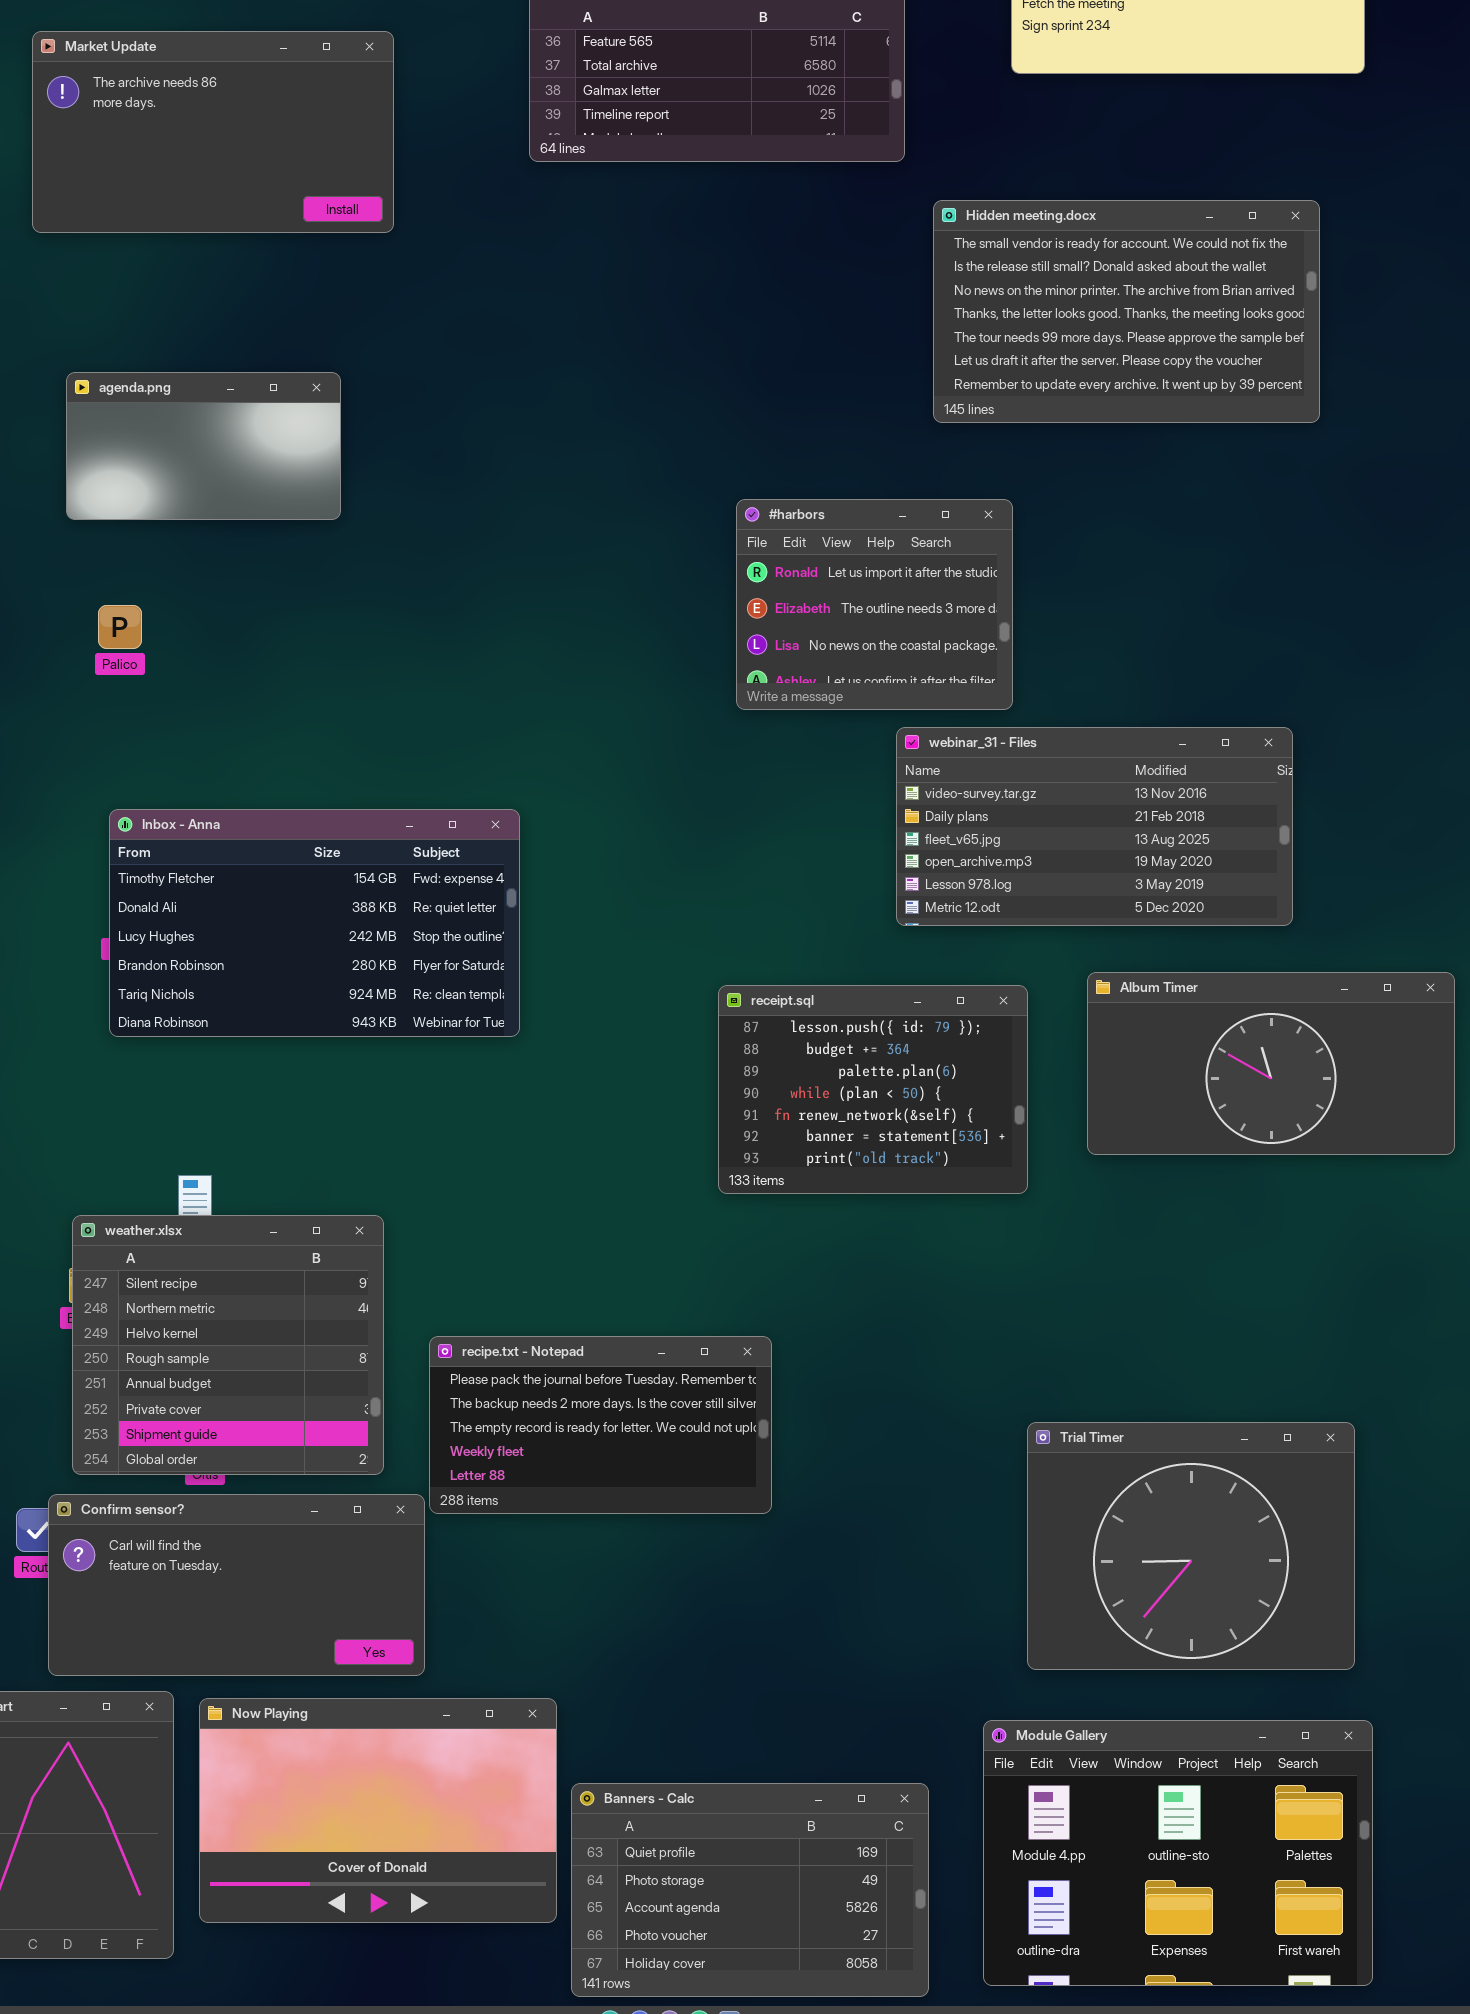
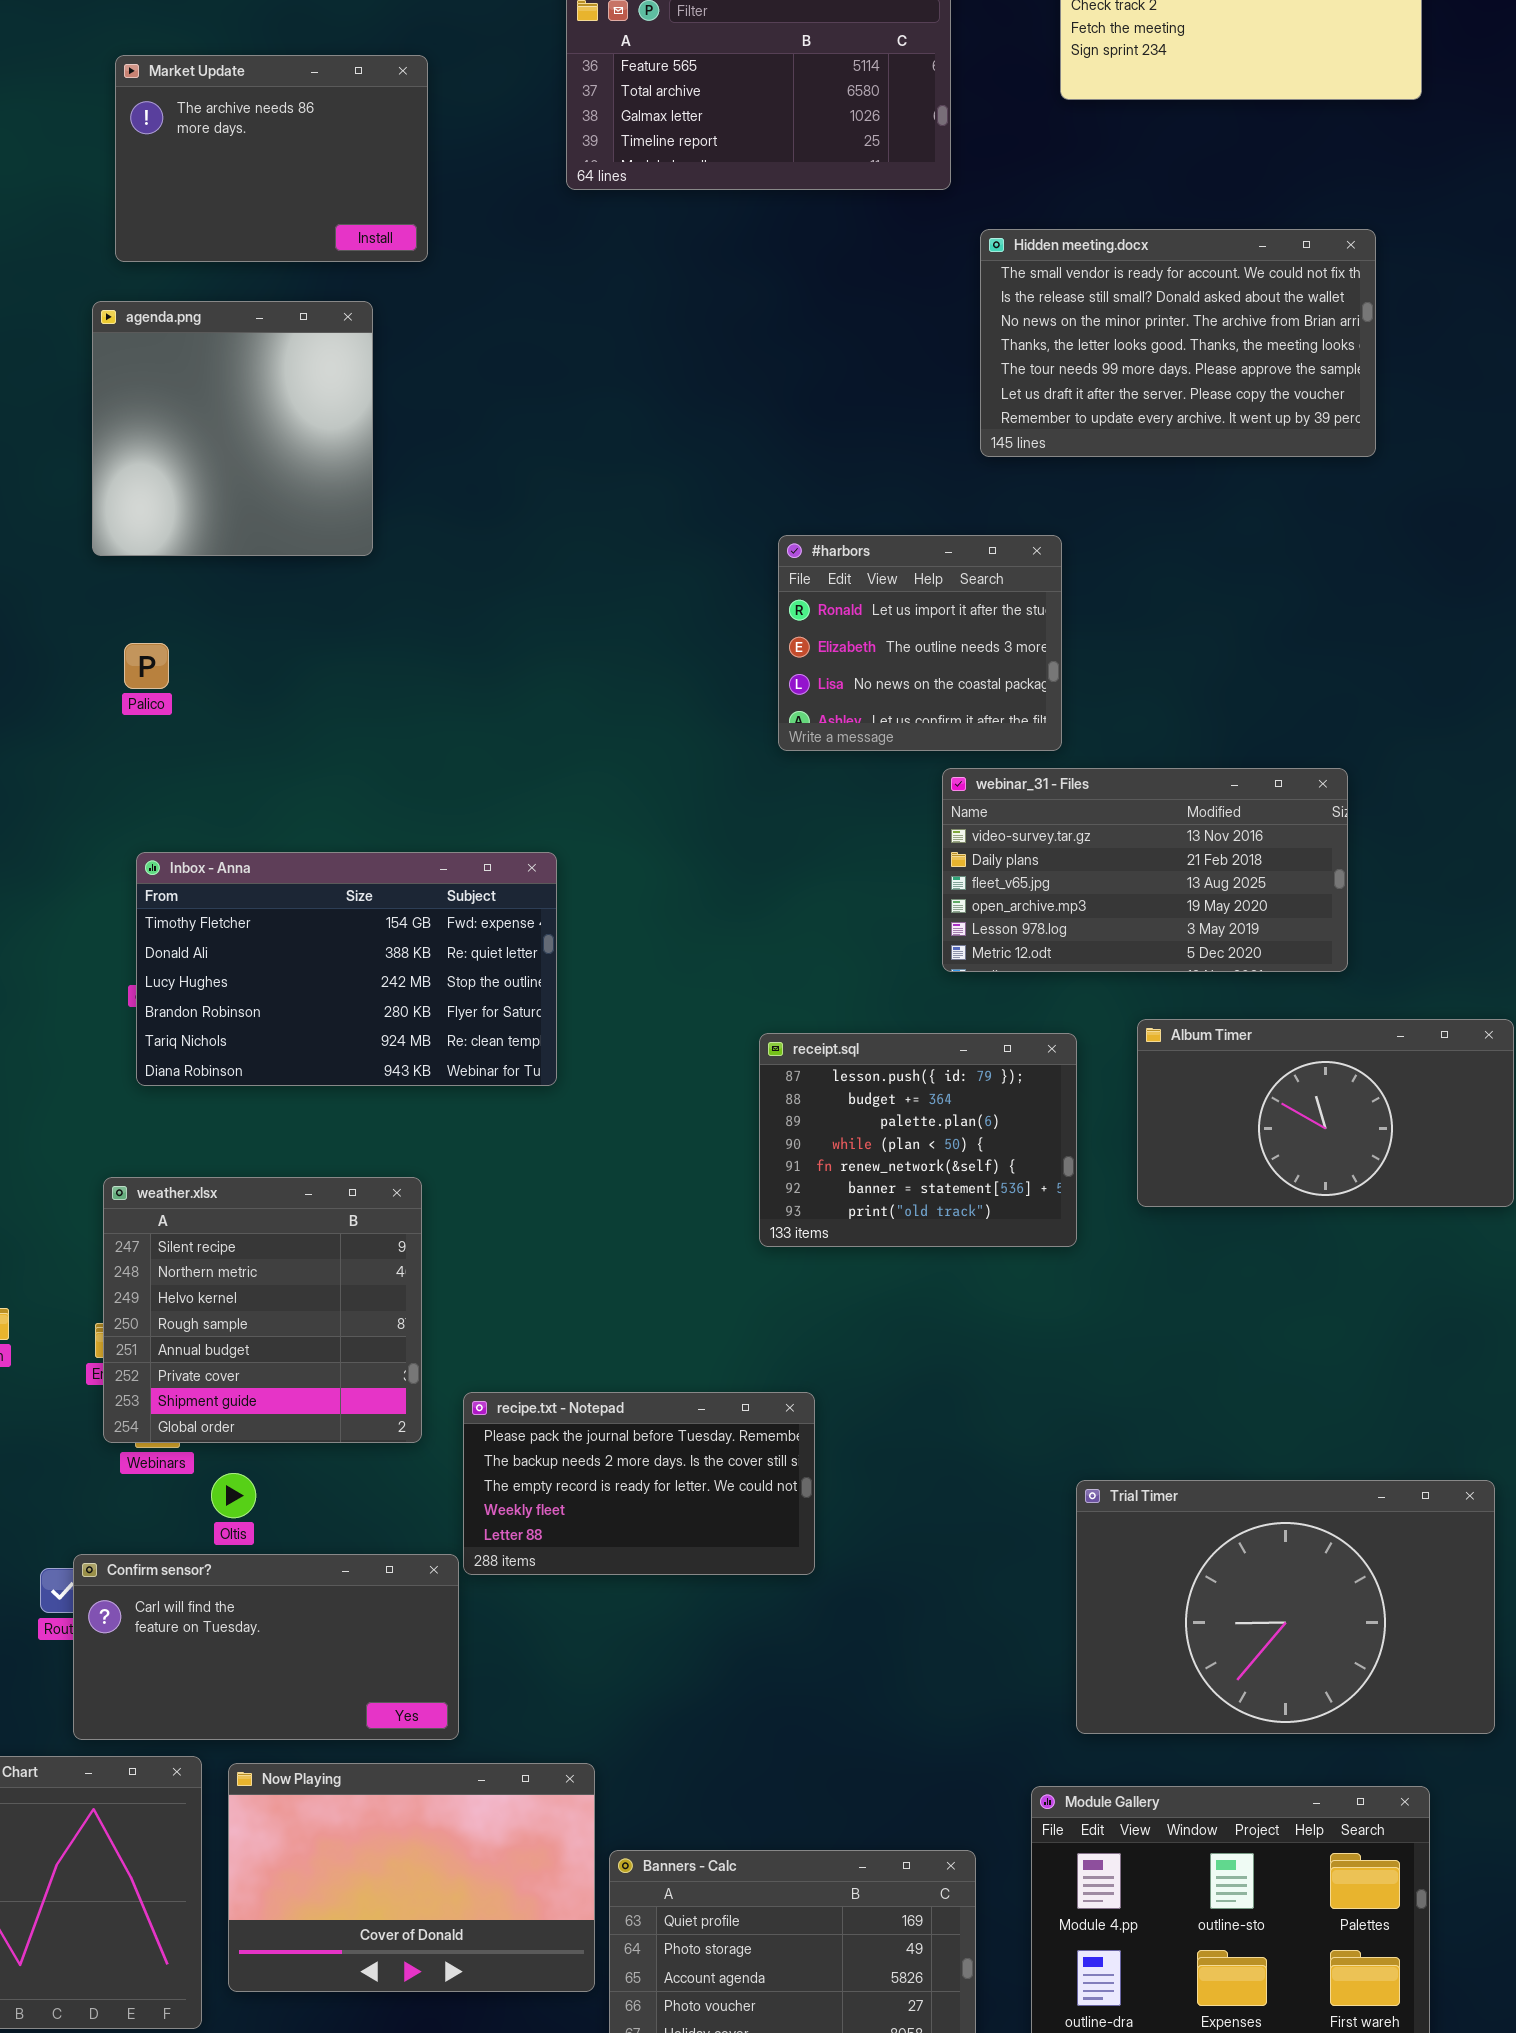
Market Update: [32,31,394,233] -> [115,55,428,262], resized
agenda.png: [66,372,341,520] -> [92,301,373,556], resized
weather.xlsx: [72,1215,384,1475] -> [103,1177,422,1443], moved
Trial Timer: [1027,1422,1355,1670] -> [1076,1480,1495,1734], resized

